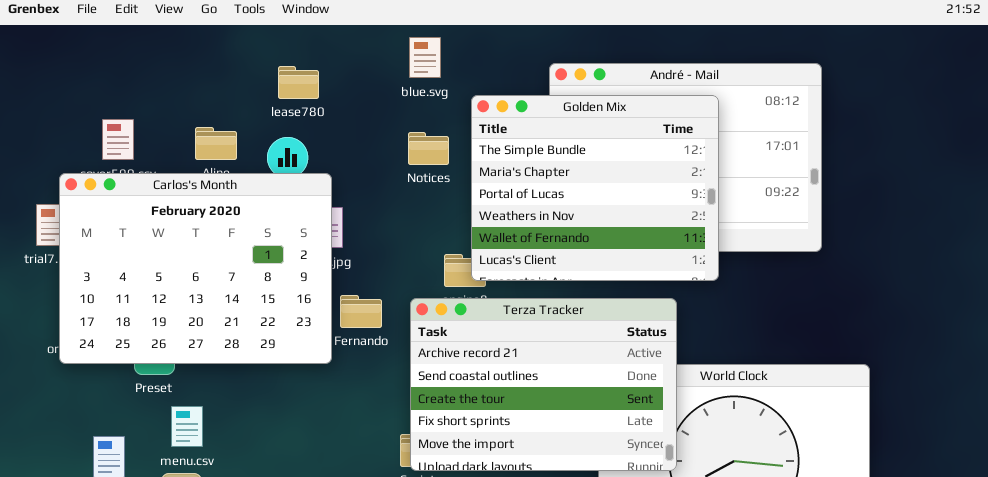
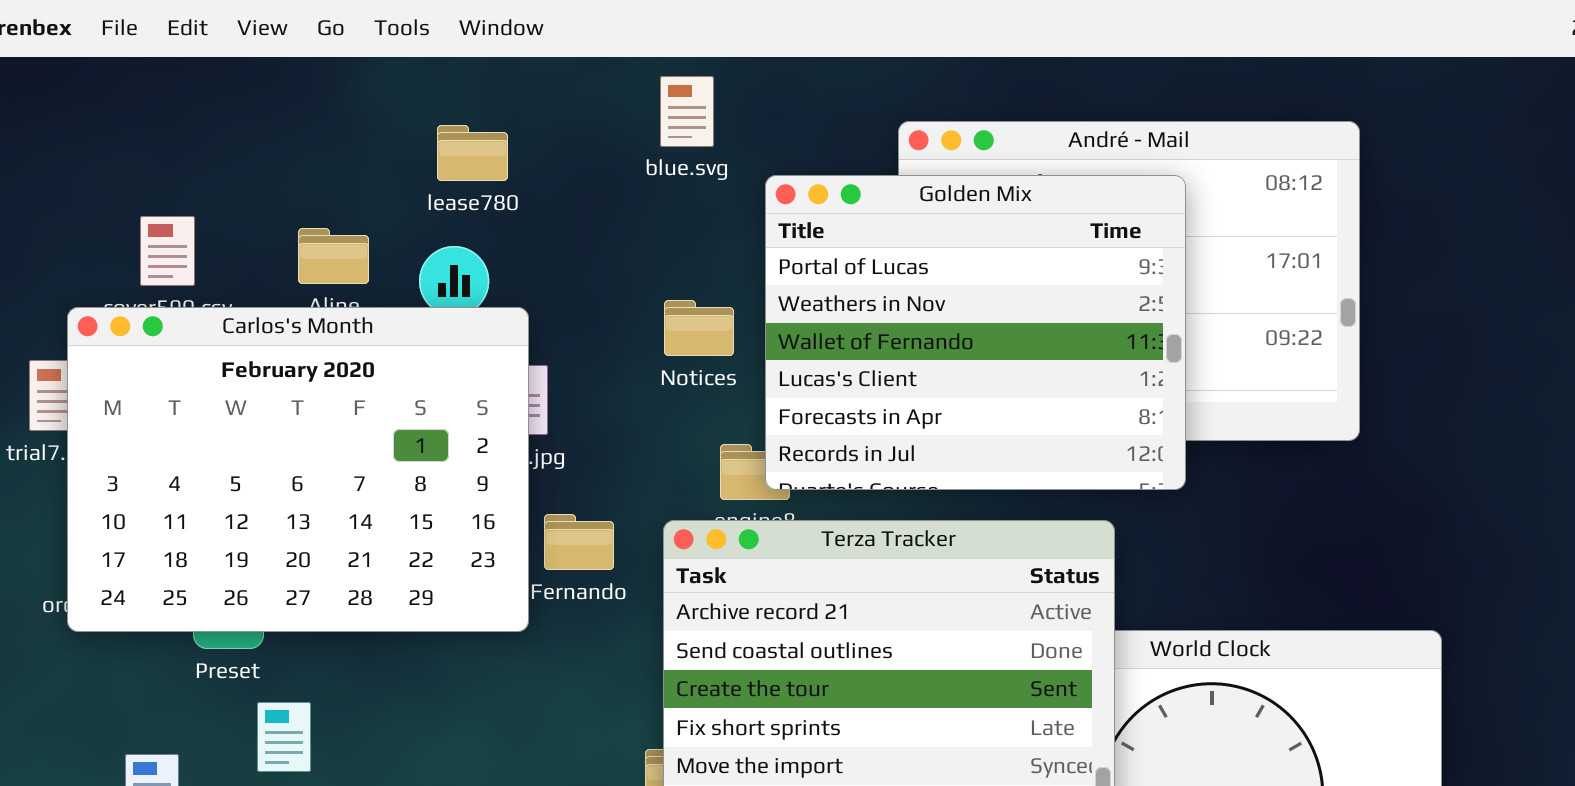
Golden Mix: [471,95,719,281] -> [765,175,1186,490], scrolled down 2 rows
Notices: [408,132,449,165] -> [664,300,734,356], moved

